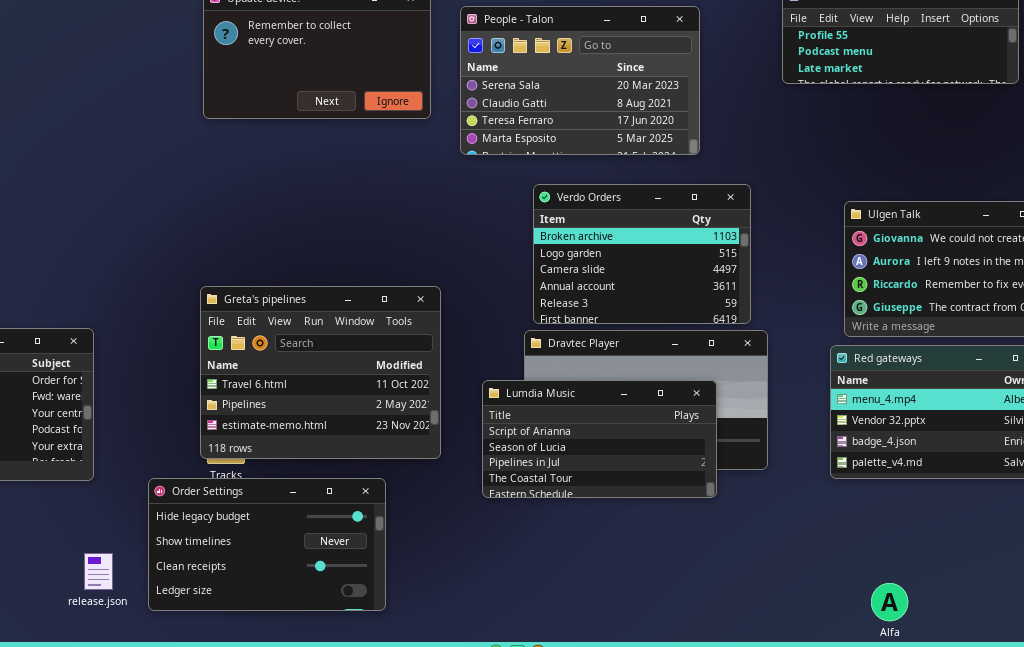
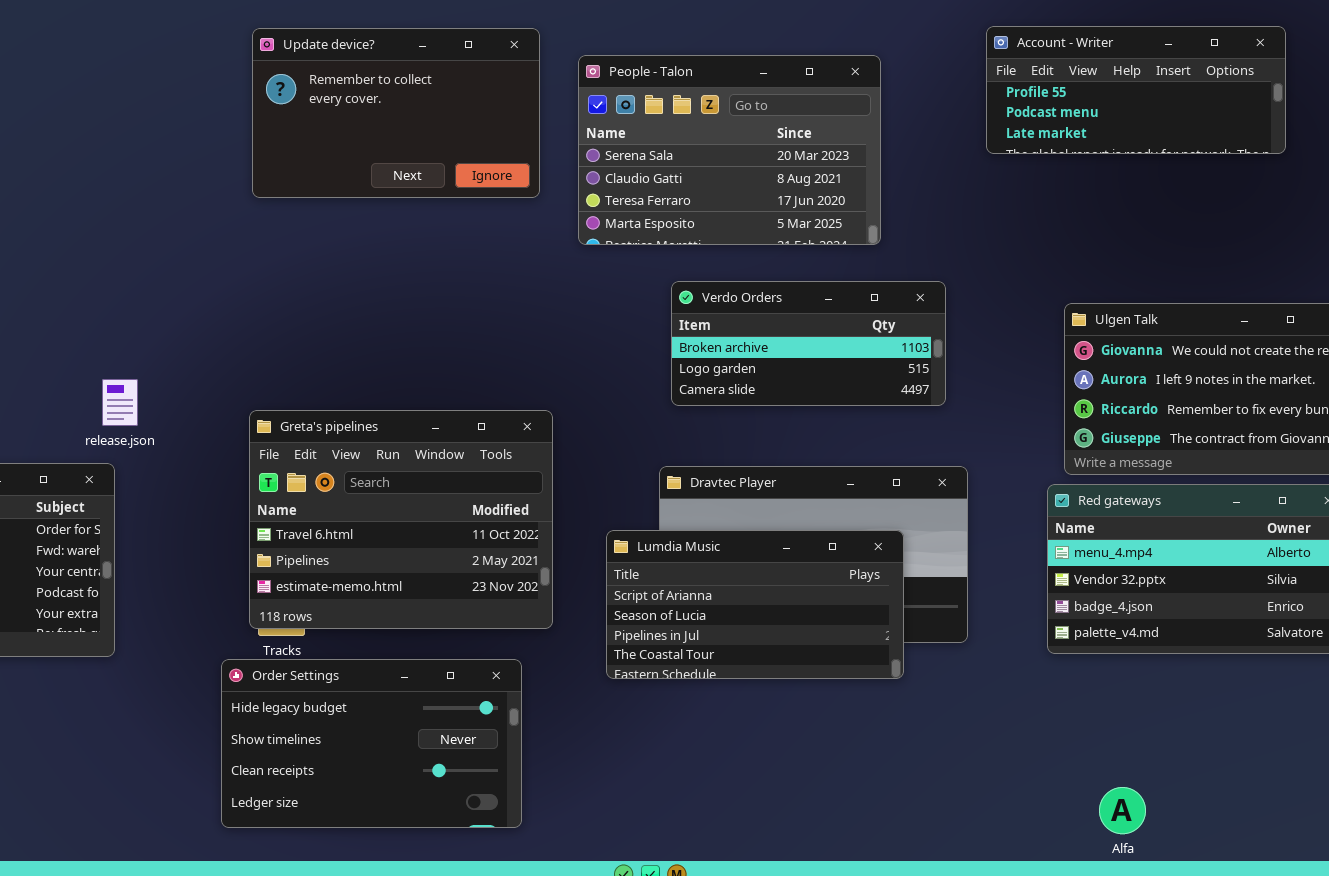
Verdo Orders: [533,184,751,324] -> [671,281,946,406], resized
Order Settings: [148,478,386,611] -> [221,659,522,828], moved
release.json: [84,553,113,590] -> [102,379,138,426], moved

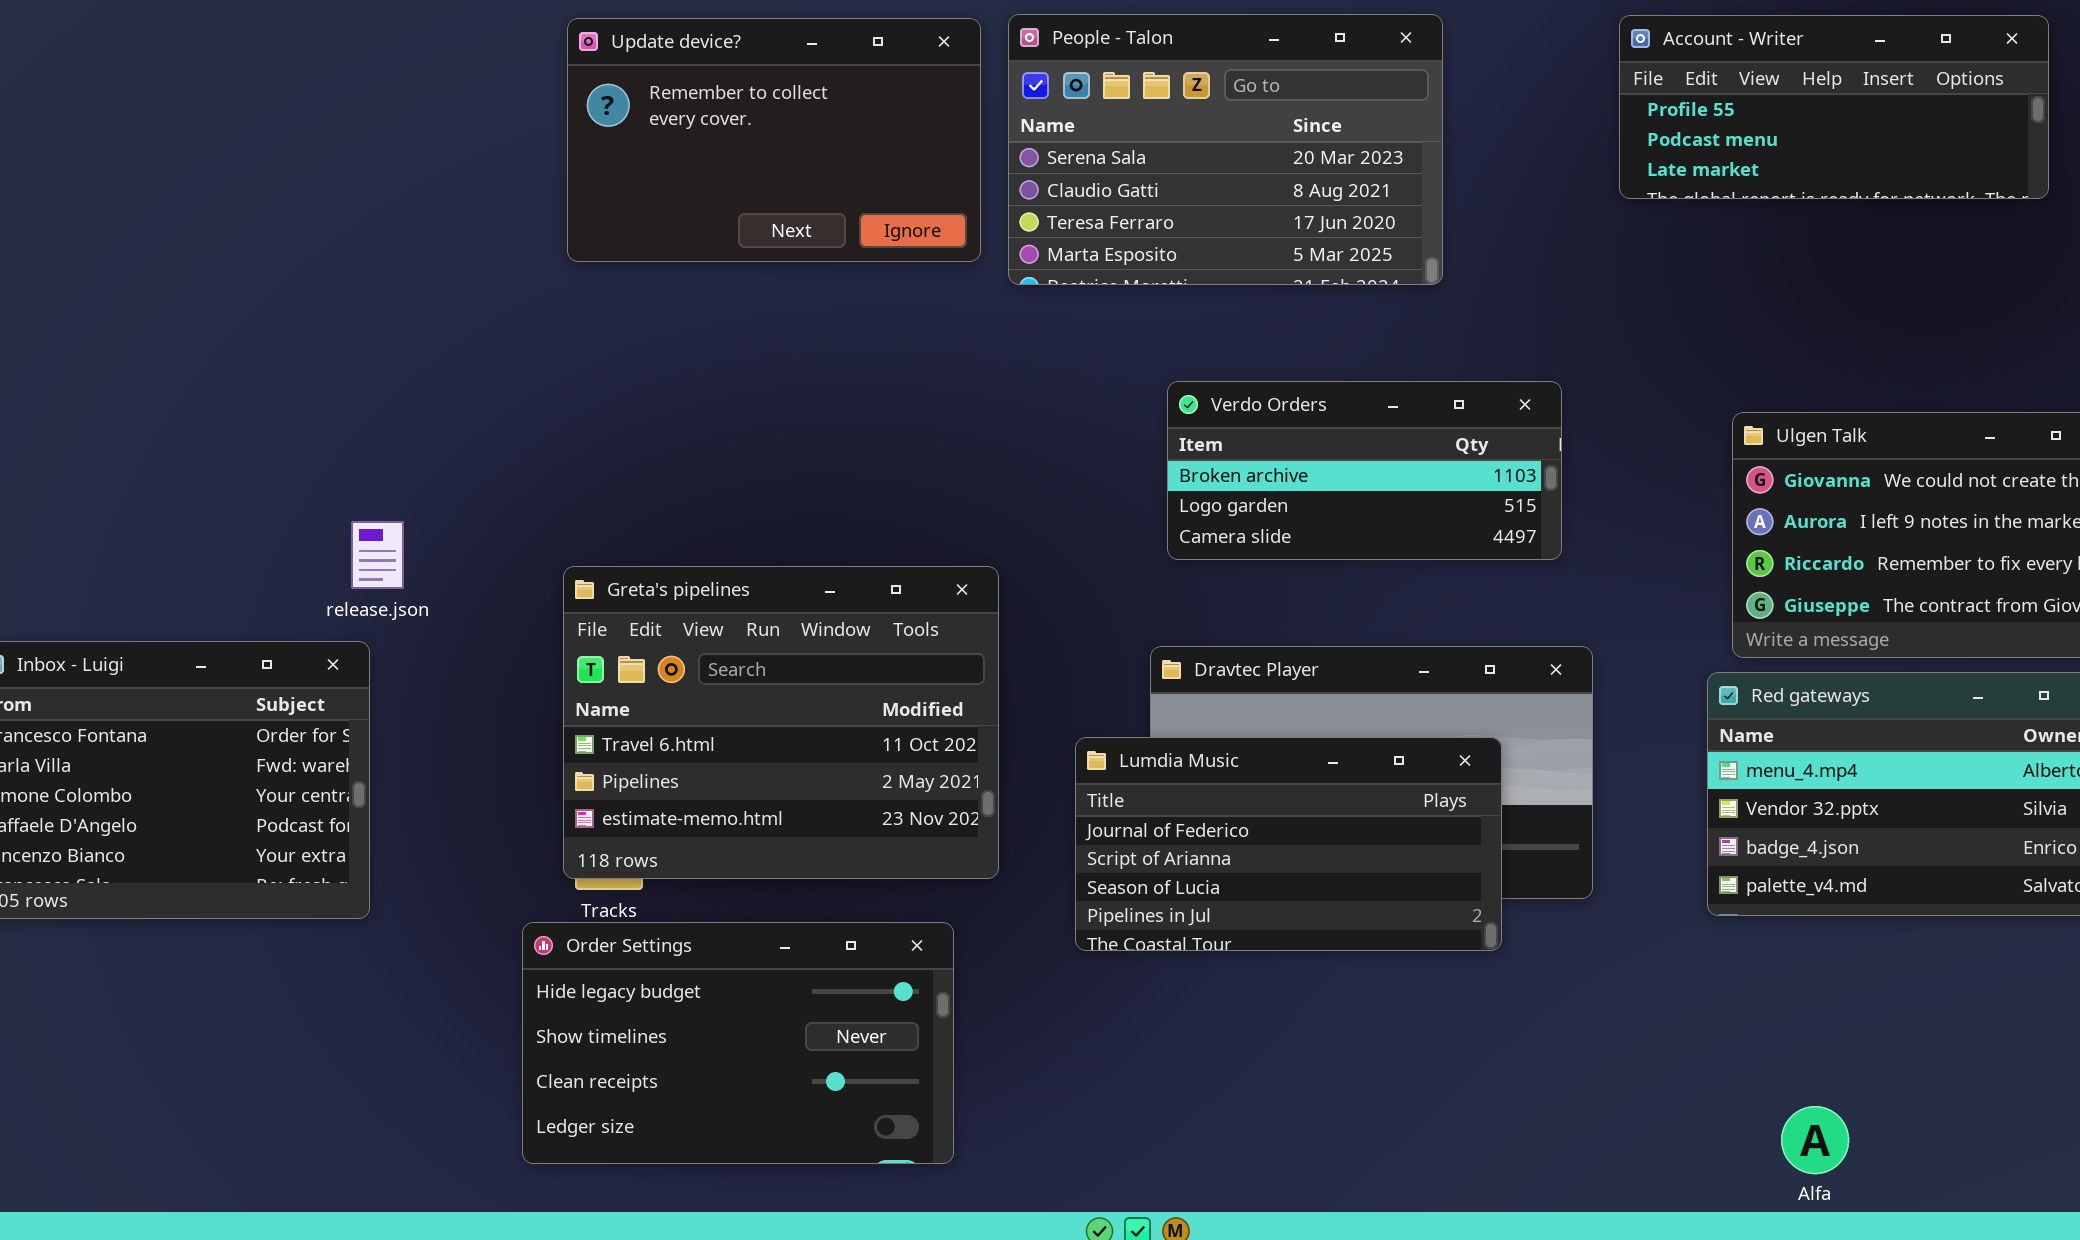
People - Talon: [578,55,881,245] -> [1008,14,1443,285], moved
Lumdia Music: [606,530,904,679] -> [1075,737,1502,951], scrolled up 1 row

